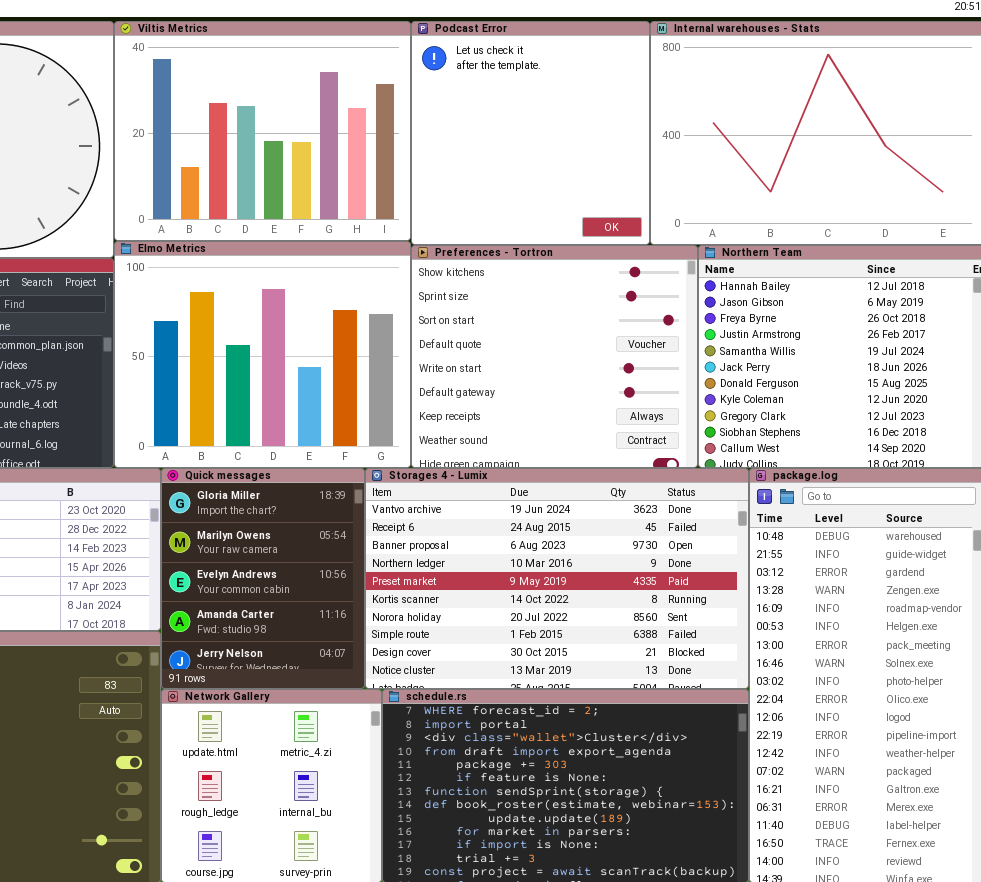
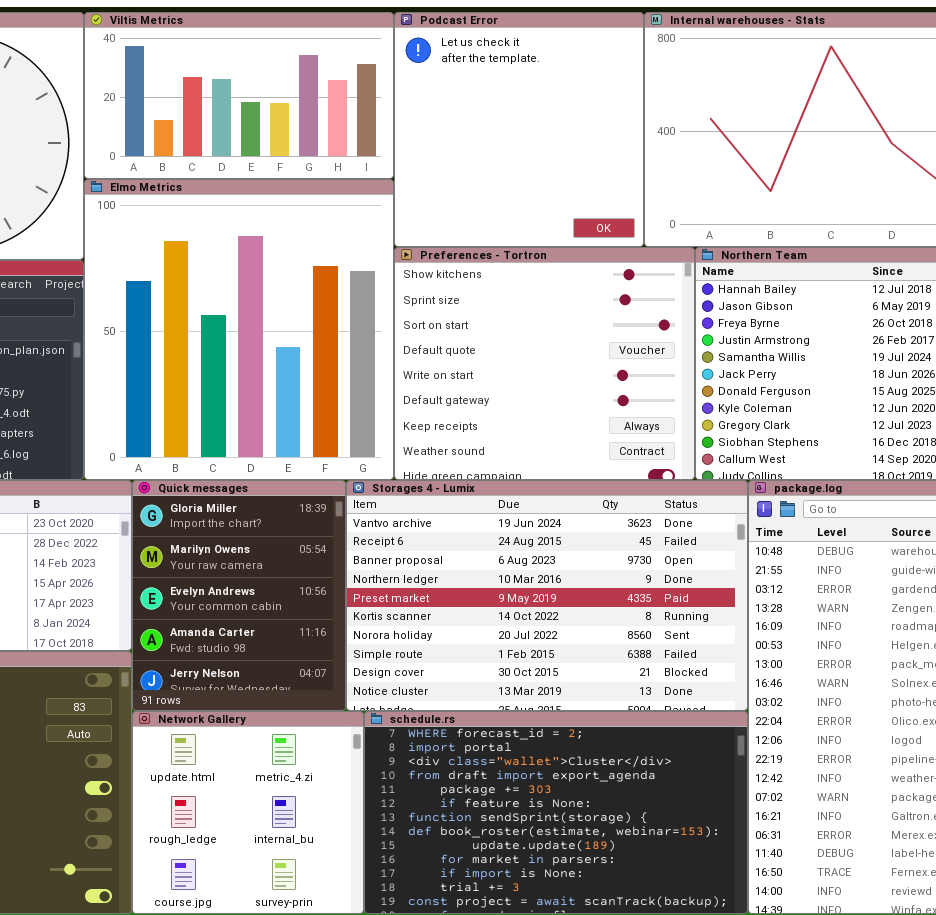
Viltis Metrics: [114,21,411,241] -> [84,12,394,179], resized
Elmo Metrics: [114,241,411,468] -> [84,179,394,480], resized

